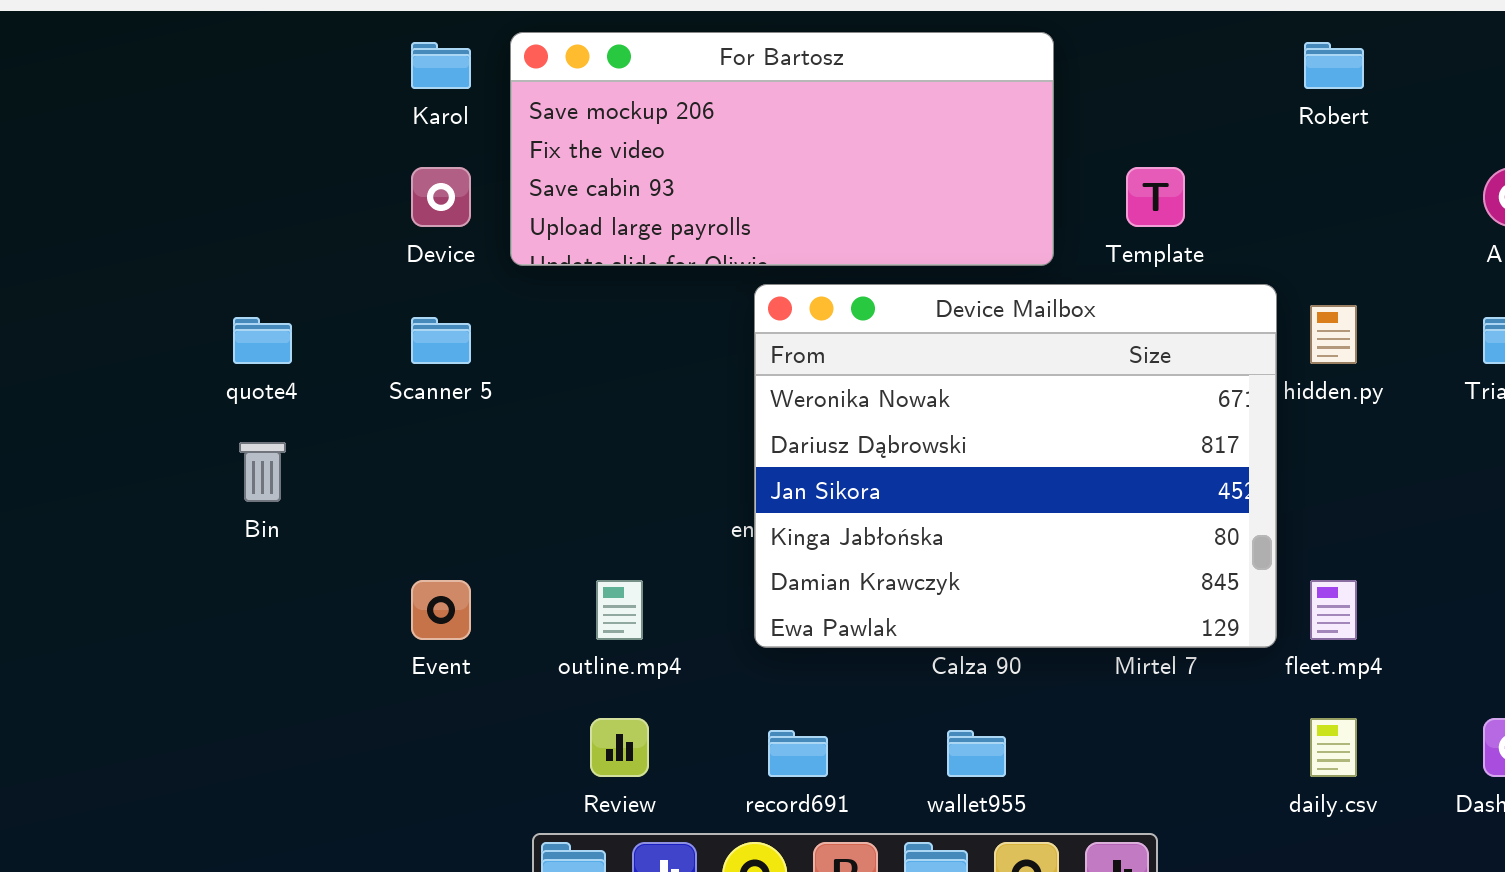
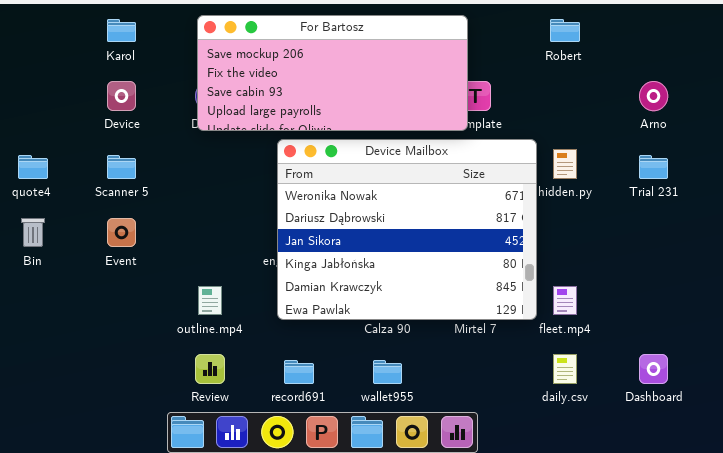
For Bartosz: [510,32,1054,266] -> [197,15,468,131], moved
Event: [411,580,471,640] -> [107,218,136,247], moved

